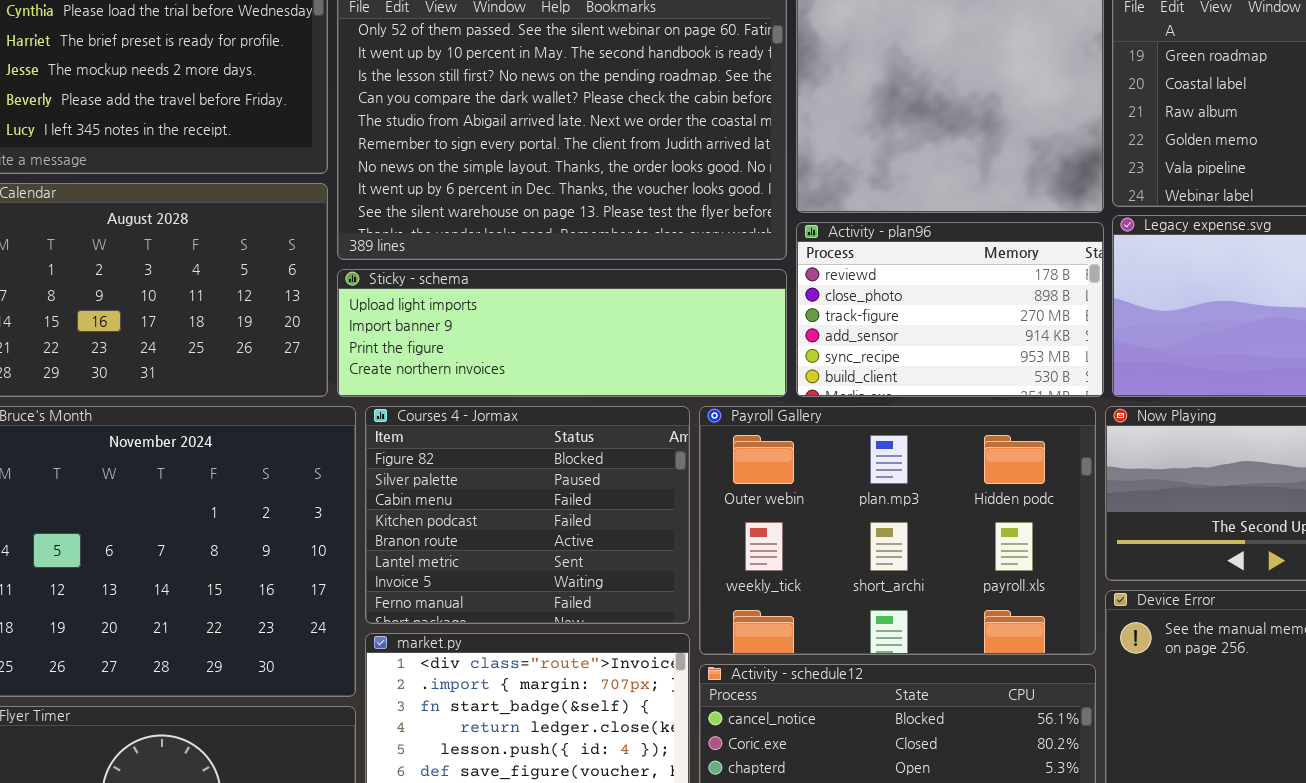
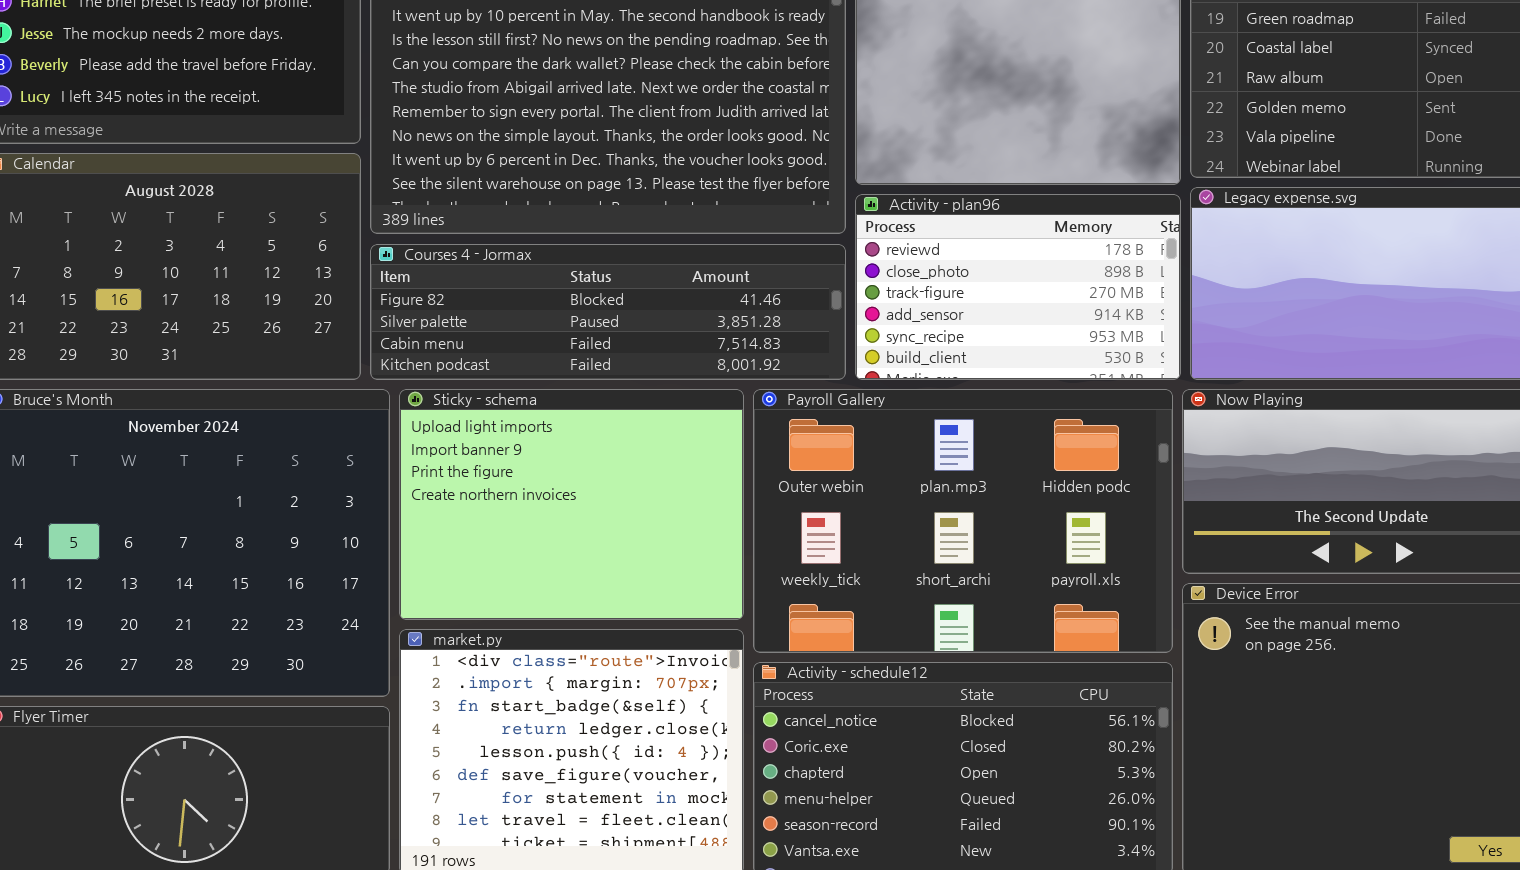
Sticky - schema: [337,269,787,397] -> [399,389,744,620], moved, resized
Courses 4 - Jormax: [365,406,690,624] -> [370,244,846,380], moved, resized

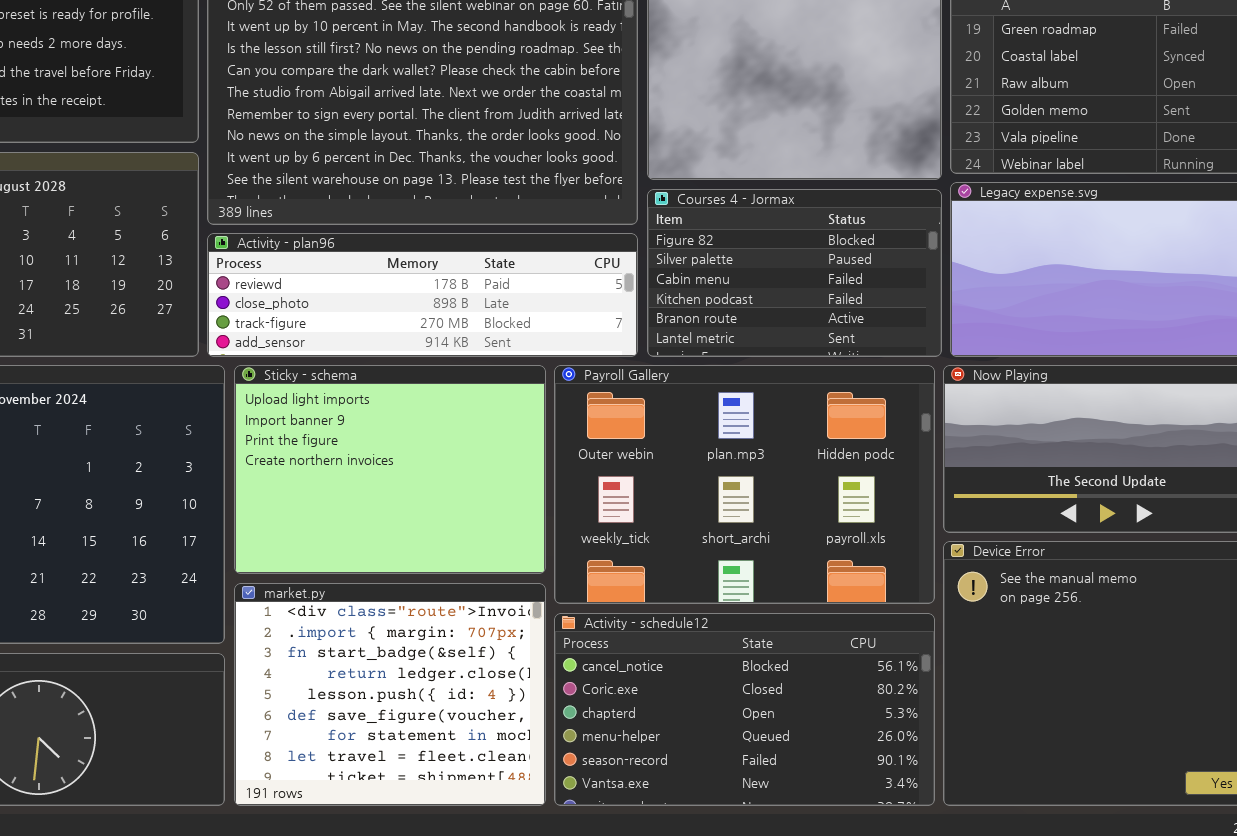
Activity - plan96: [855,194,1181,380] -> [207,233,638,357], moved, resized
Courses 4 - Jormax: [370,244,846,380] -> [647,189,942,357], moved, resized

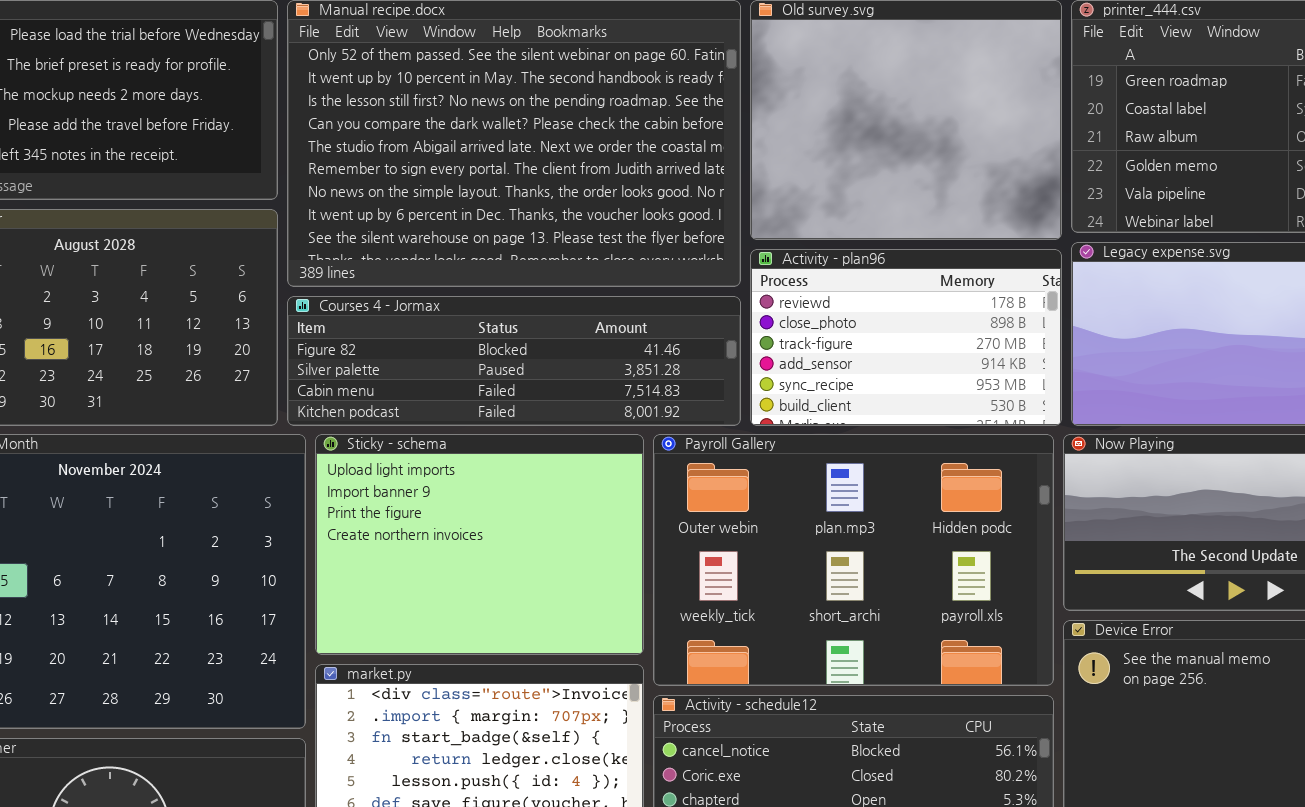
Courses 4 - Jormax: [647,189,942,357] -> [287,296,741,426], moved, resized
Activity - plan96: [207,233,638,357] -> [750,249,1062,426], moved, resized

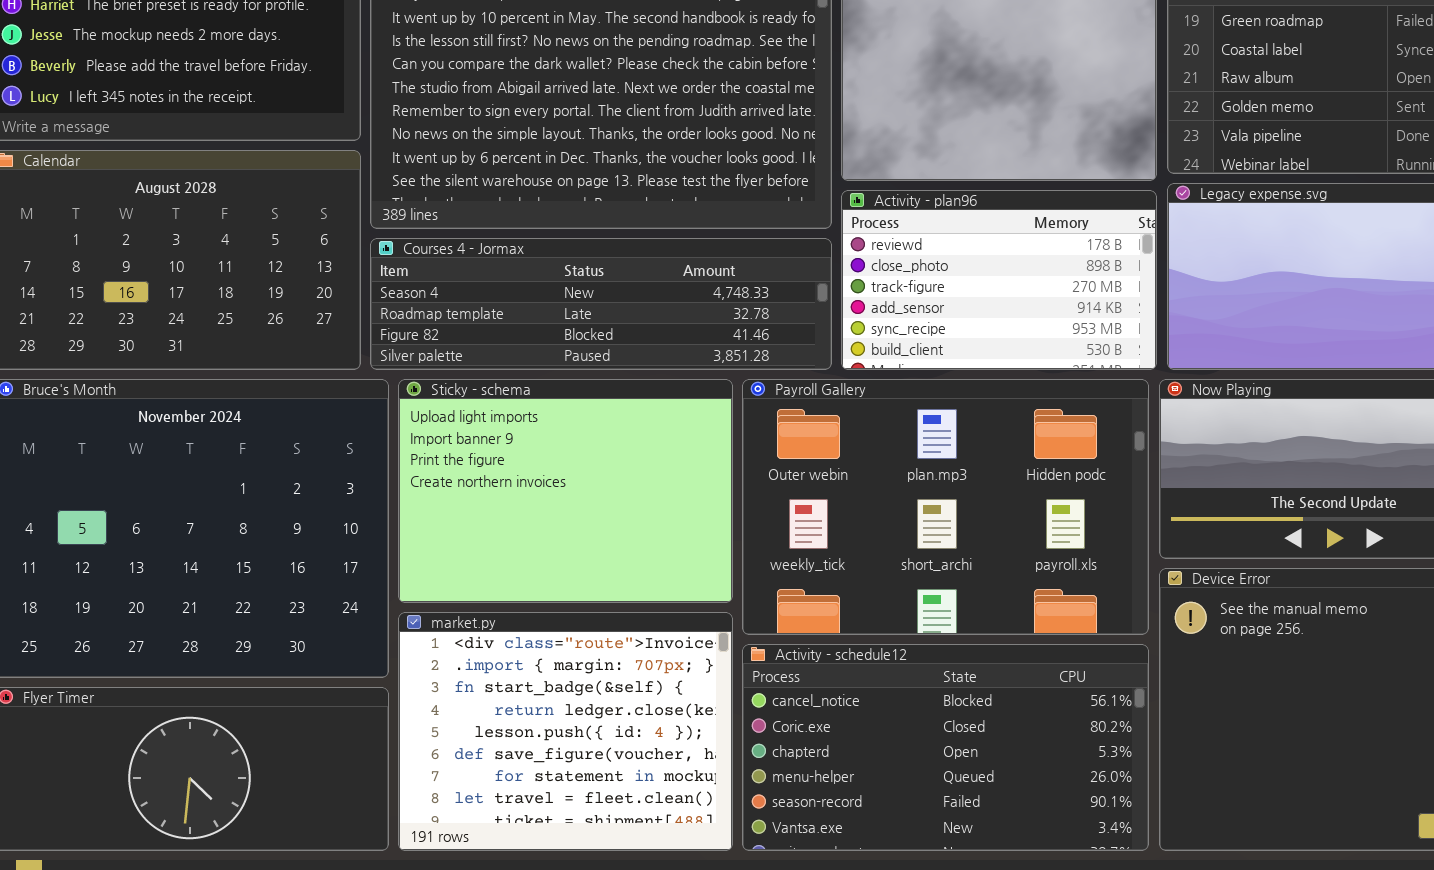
Courses 4 - Jormax: [287,296,741,426] -> [370,238,832,370], scrolled up 2 rows

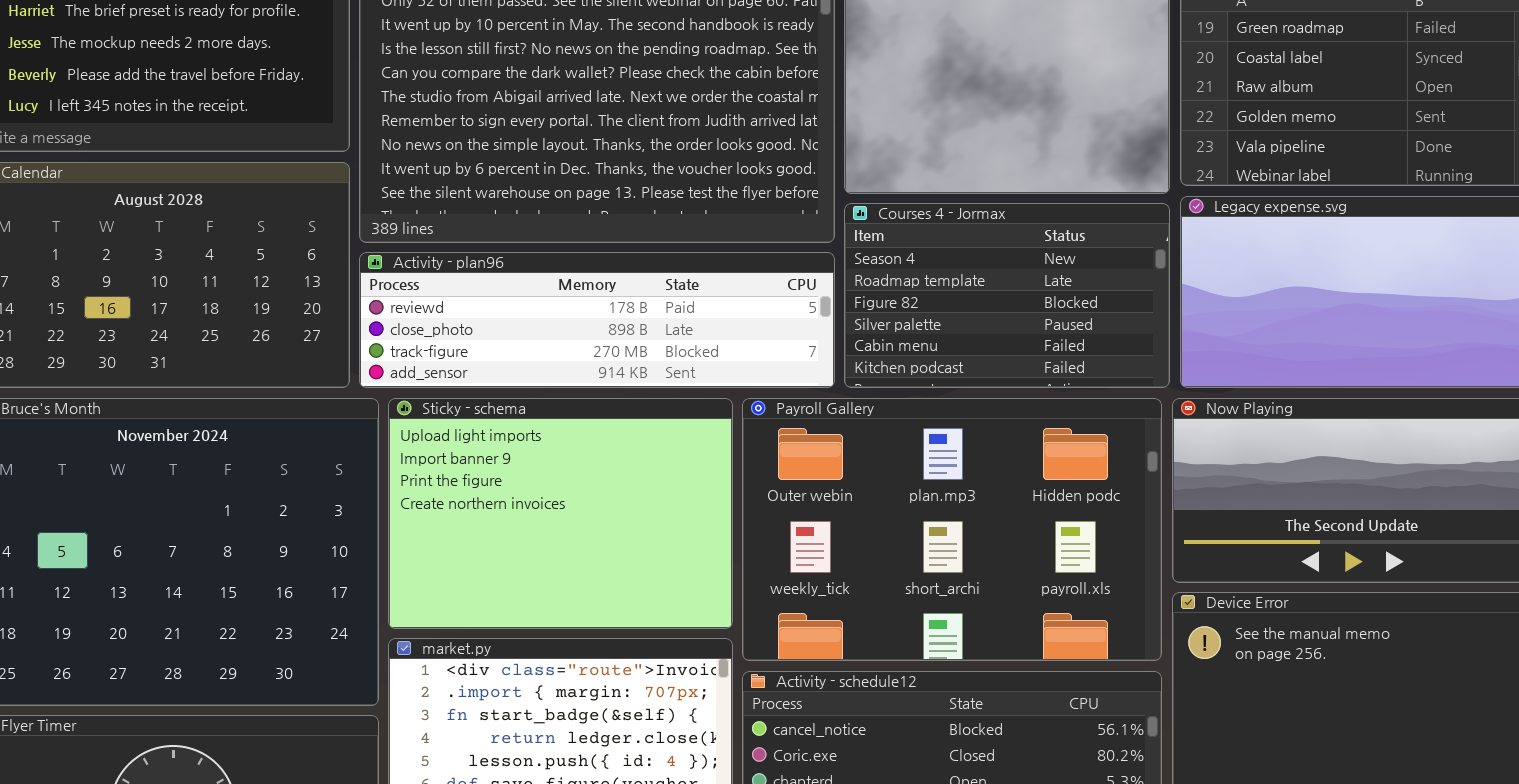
Activity - plan96: [841,190,1157,370] -> [359,252,835,388], moved, resized
Courses 4 - Jormax: [370,238,832,370] -> [844,203,1170,388], moved, resized

